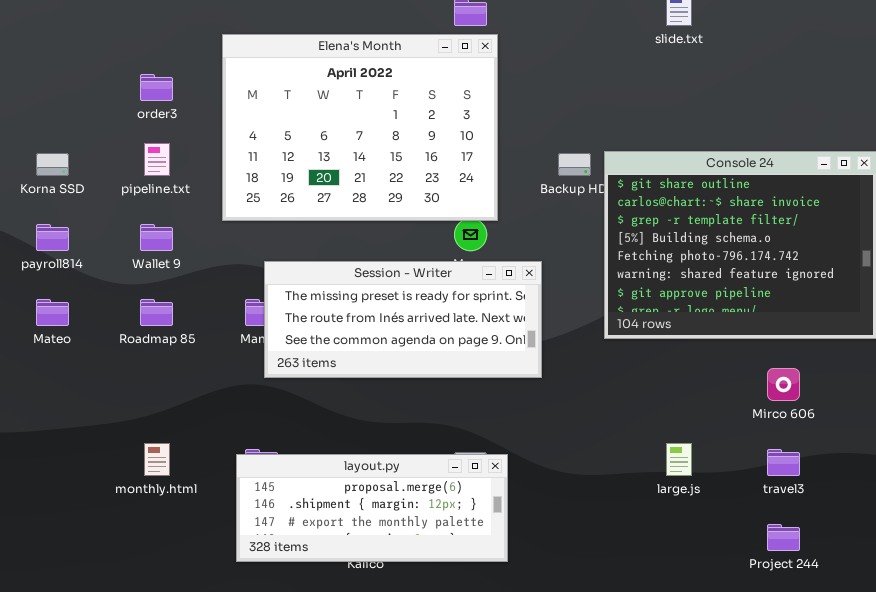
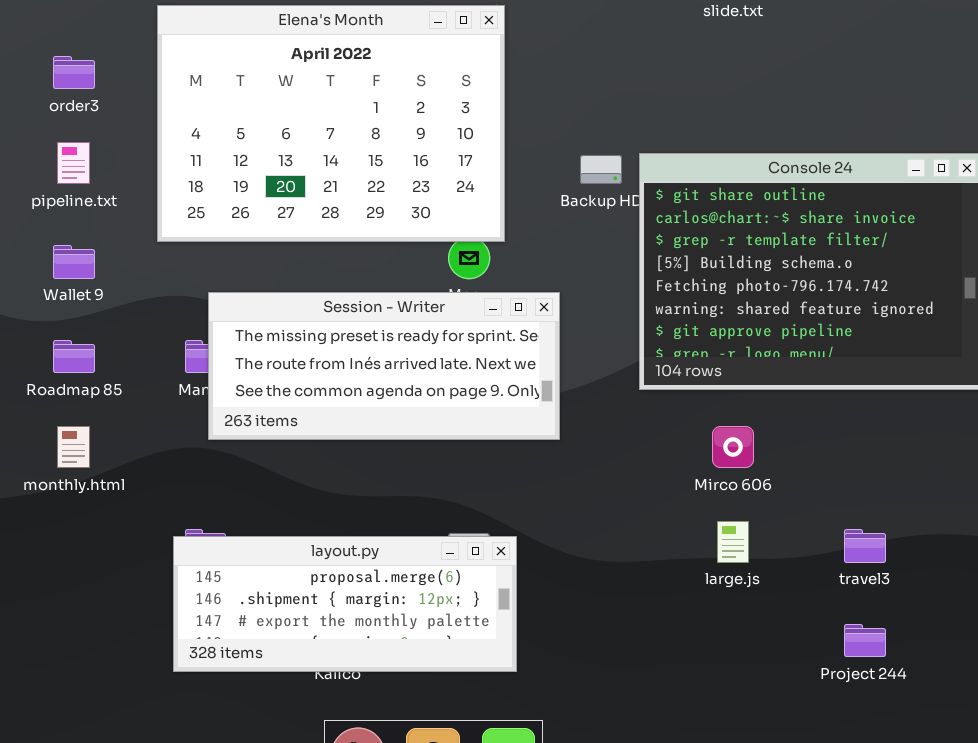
Mirco 606: [767,368,800,401] -> [712,426,754,468], moved
monthly.html: [144,443,170,476] -> [57,426,90,468], moved

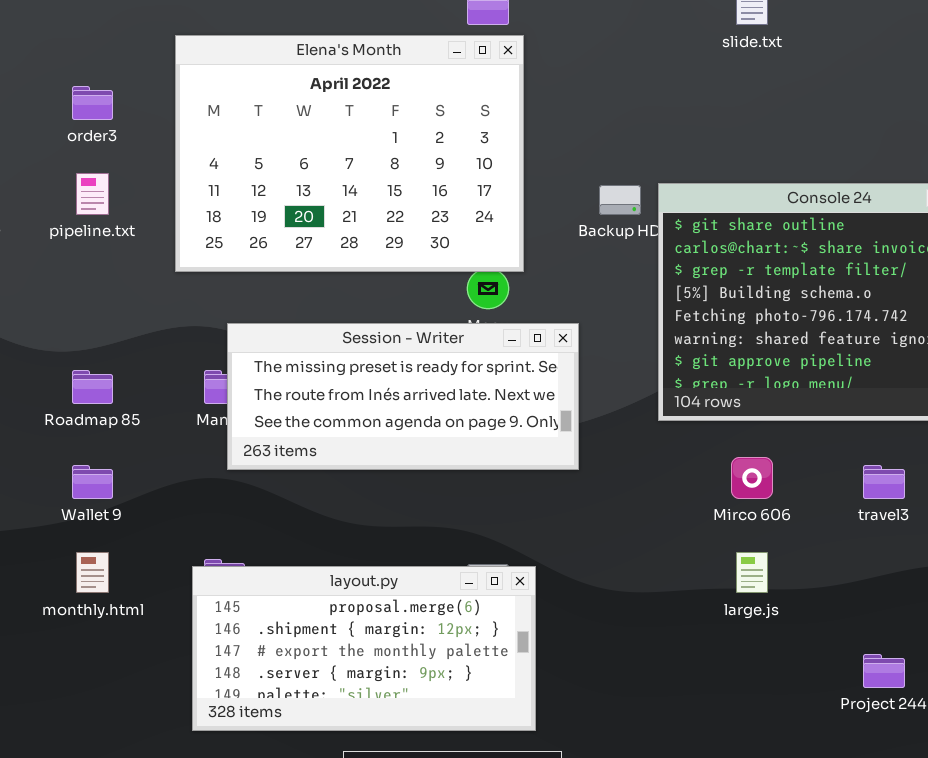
Wallet 9: [53,245,95,279] -> [72,465,113,499], moved
monthly.html: [57,426,90,468] -> [76,552,109,593], moved
travel3: [844,529,886,563] -> [863,465,905,499], moved
layout.py: [173,536,517,672] -> [192,566,536,731], resized

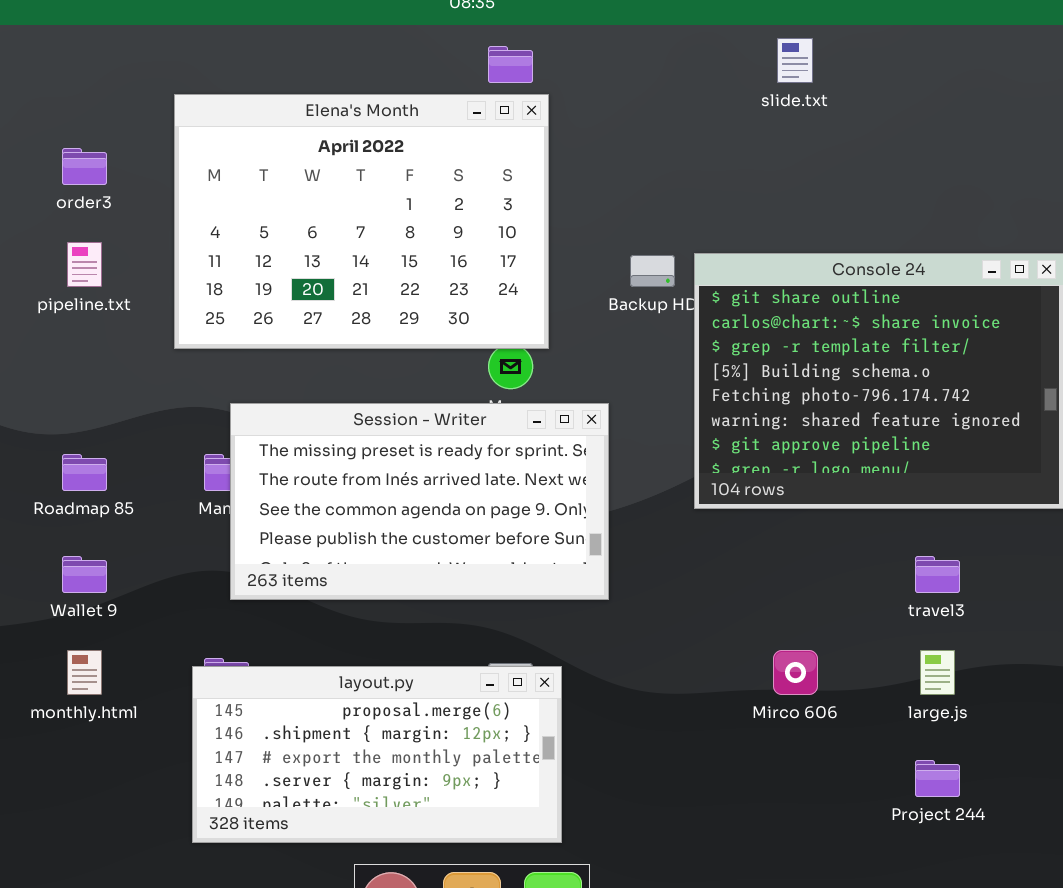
Session - Writer: [227,323,579,470] -> [230,403,609,600], resized
Mirco 606: [731,457,773,499] -> [773,650,818,695], moved
large.js: [736,552,768,593] -> [920,650,955,695], moved

